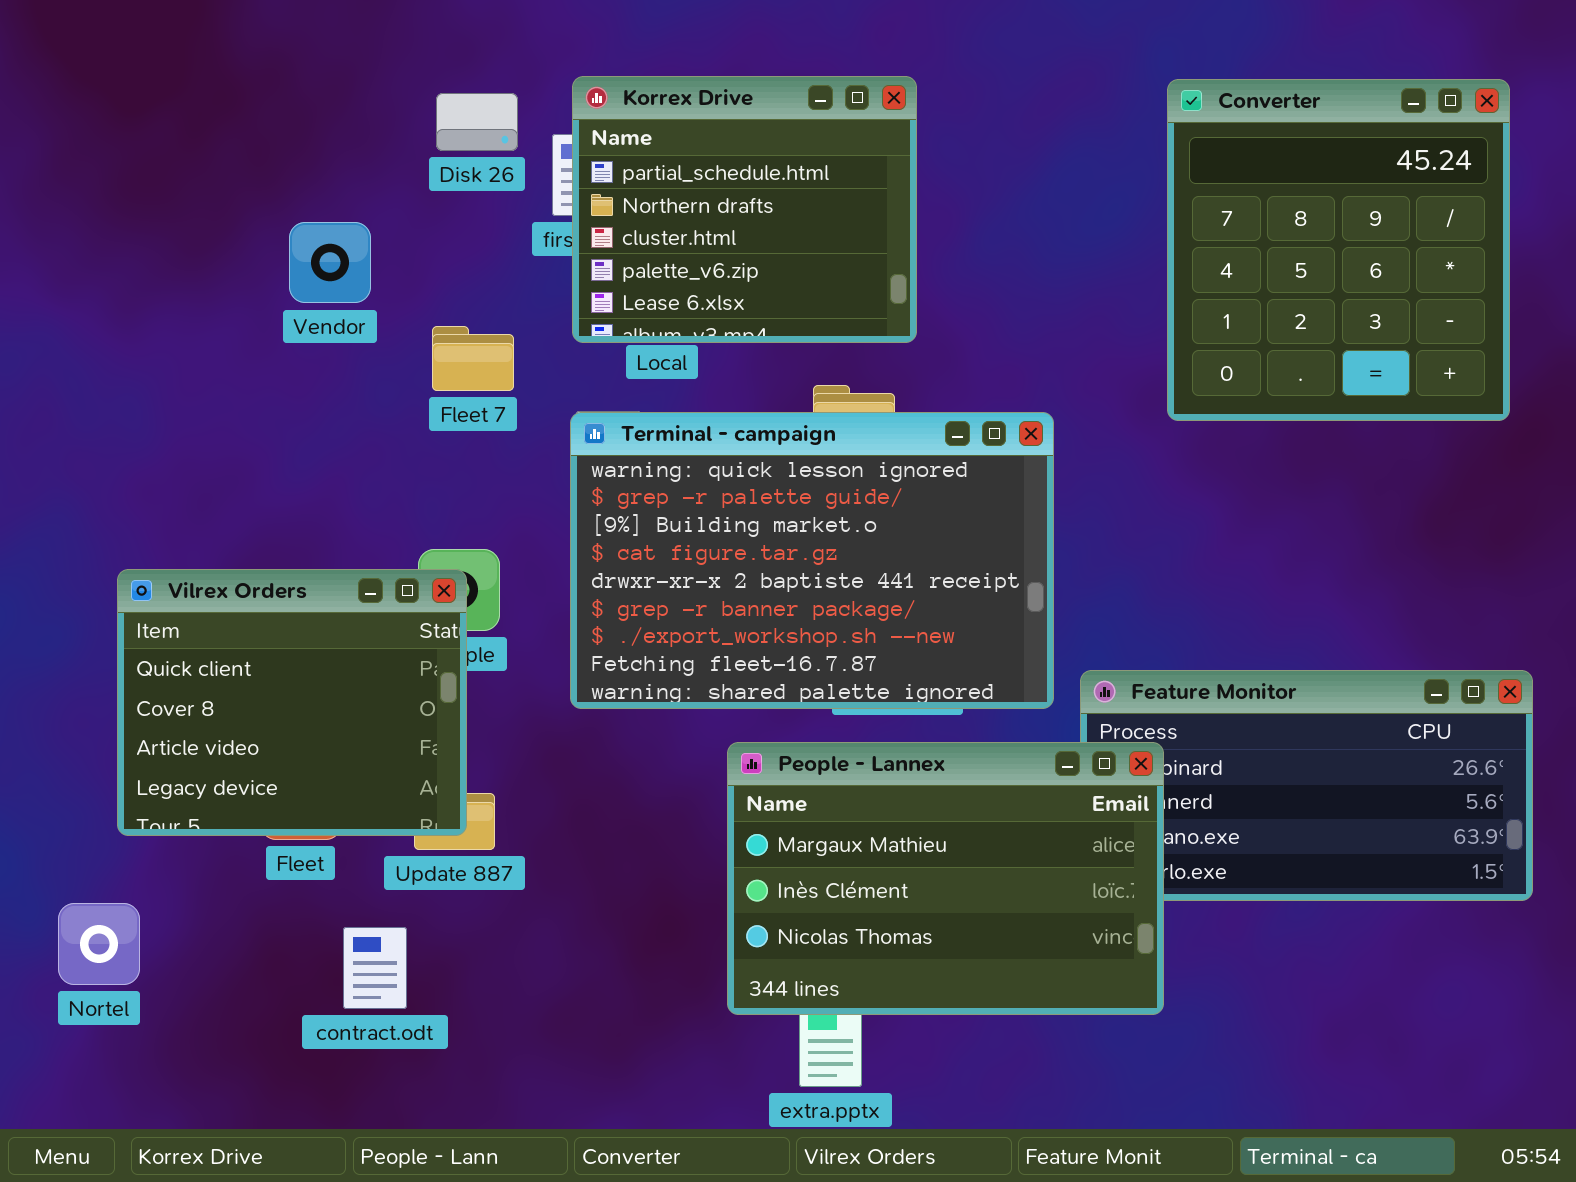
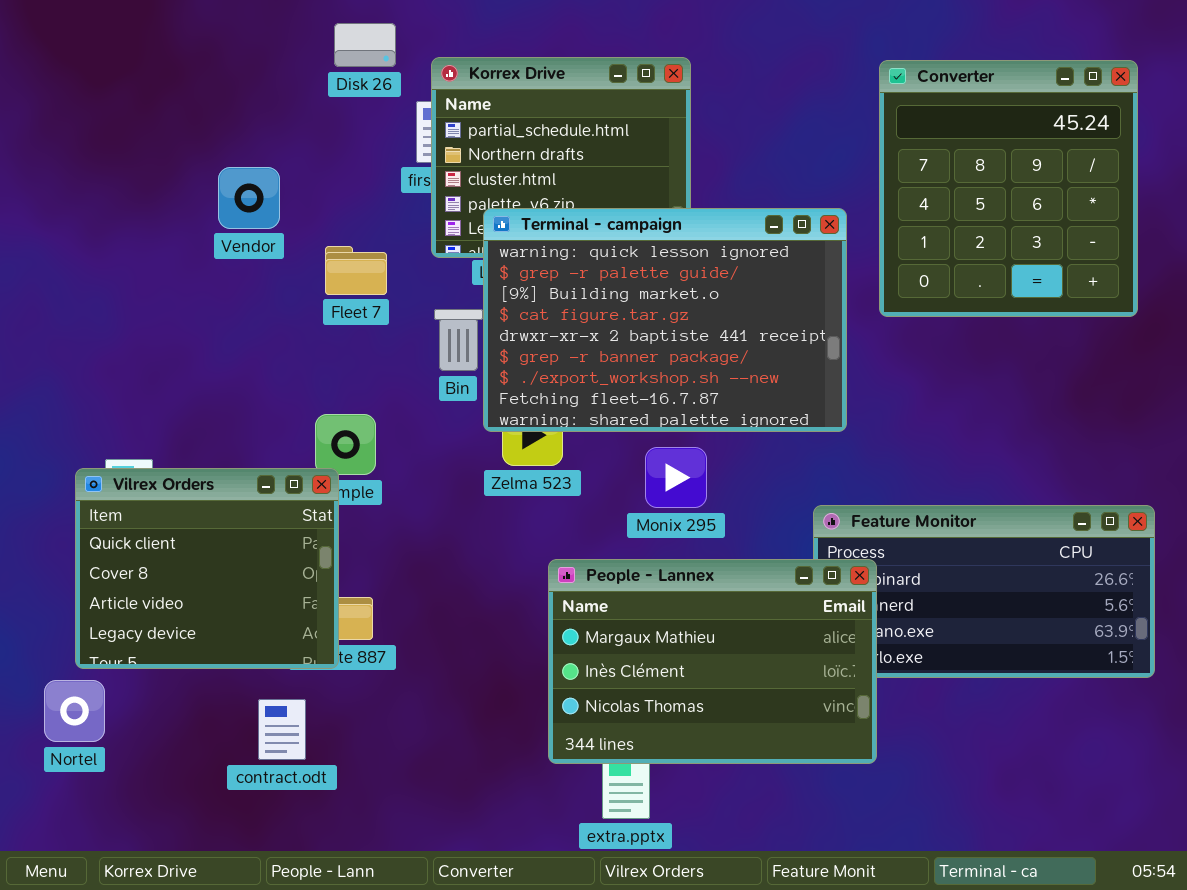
Disk 26: [436,93,518,151] -> [334,23,396,67], moved
Terminal - campaign: [570,412,1054,709] -> [483,208,847,432], moved
Vilrex Orders: [117,569,467,836] -> [75,468,339,669], moved

